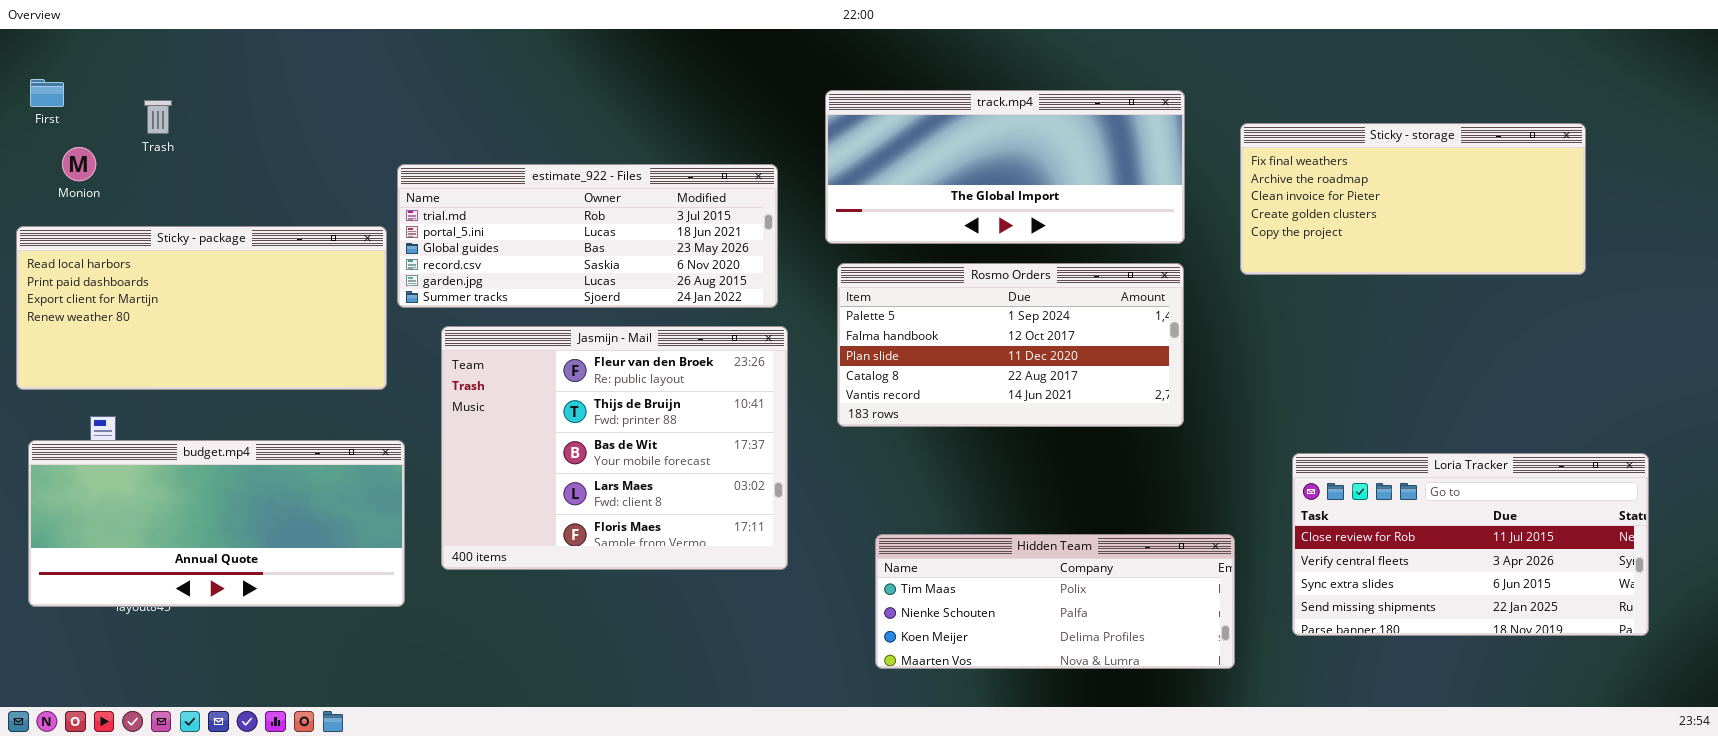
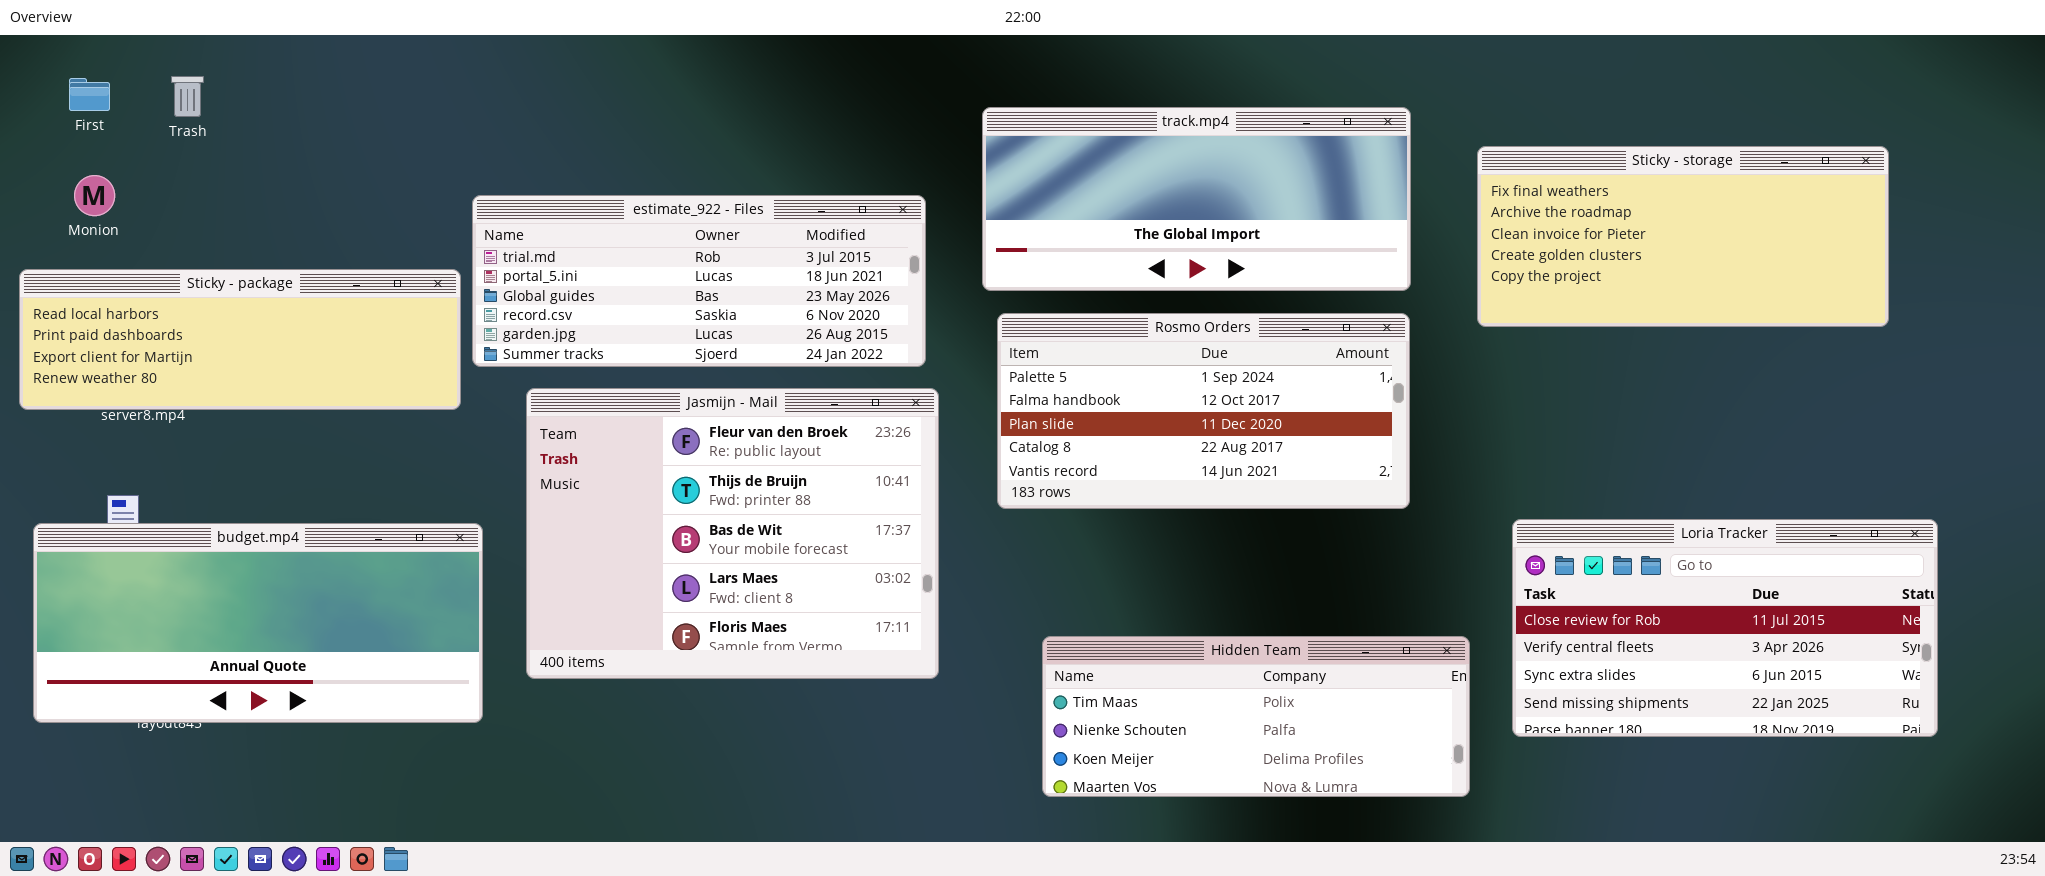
First: [30,79,64,107] -> [69,78,110,111], moved
Trash: [144,100,172,134] -> [171,76,204,117], moved
Sticky - package: [16,226,387,390] -> [19,269,461,410], resized
Loria Tracker: [1292,453,1649,636] -> [1512,519,1938,737], moved

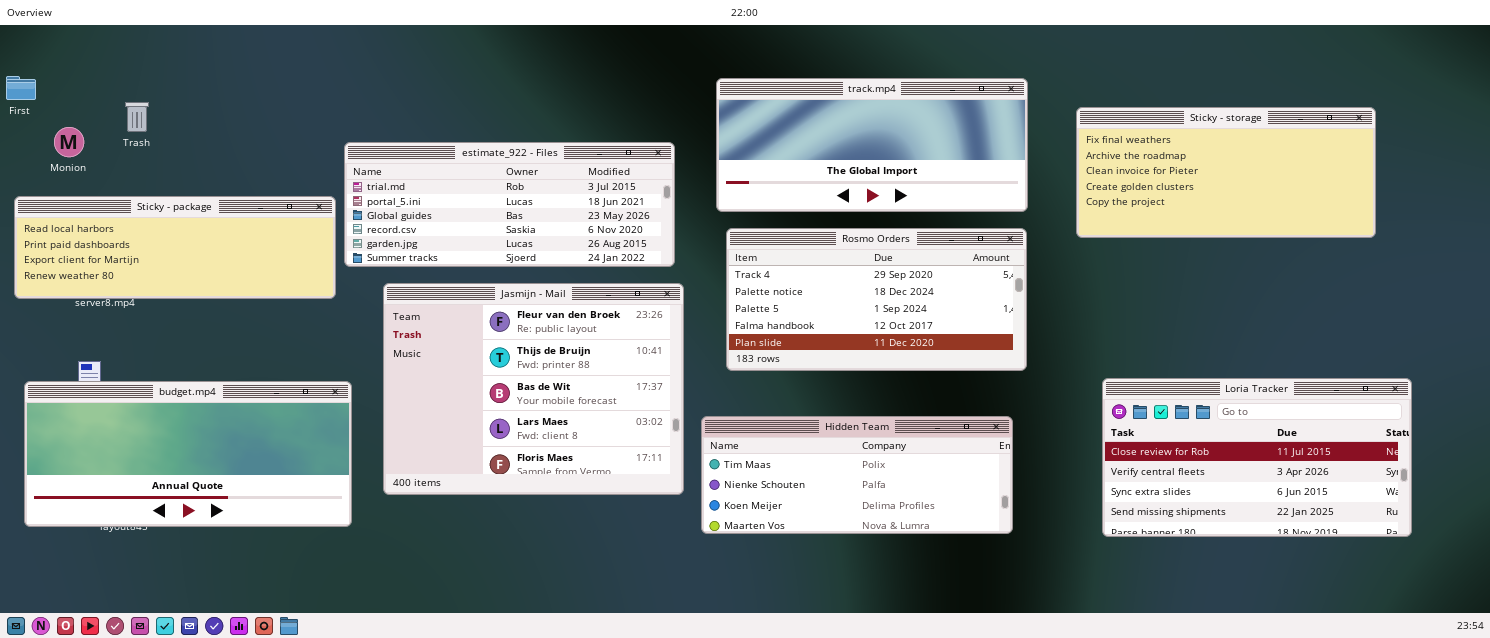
Trash: [171,76,204,117] -> [125,102,149,132], moved
First: [69,78,110,111] -> [6,76,36,100], moved
Rosmo Orders: [997,313,1410,509] -> [726,228,1027,371], scrolled up 2 rows
Hidden Team: [1042,636,1470,797] -> [701,416,1013,534], moved

